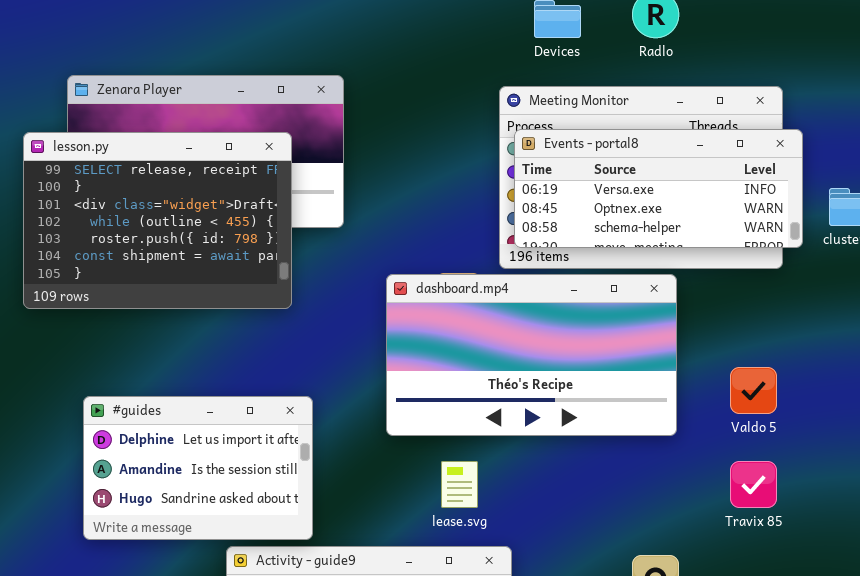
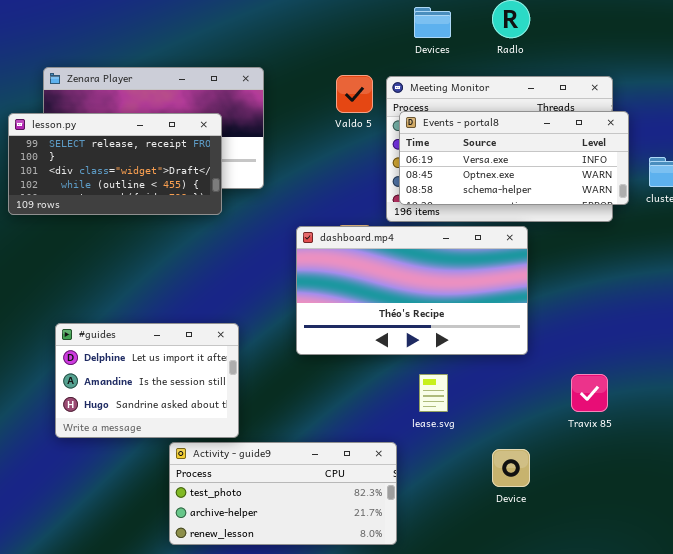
lesson.py: [23,132,292,309] -> [8,113,222,215], resized
Valdo 5: [730,367,777,414] -> [336,75,373,113], moved
lease.svg: [441,461,478,508] -> [419,374,448,412], moved

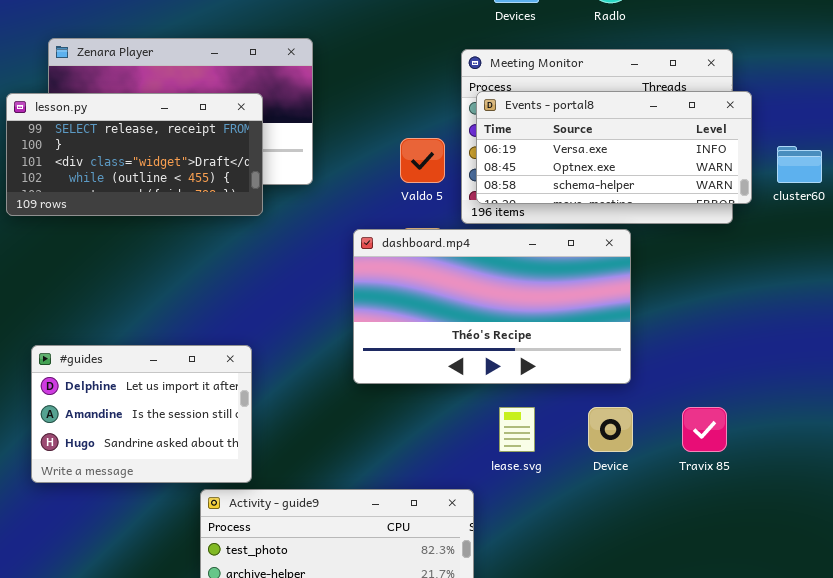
Valdo 5: [336,75,373,113] -> [400,138,445,183], moved
#guides: [55,323,239,438] -> [31,345,252,483], moved
Device: [492,449,530,487] -> [588,407,633,452], moved

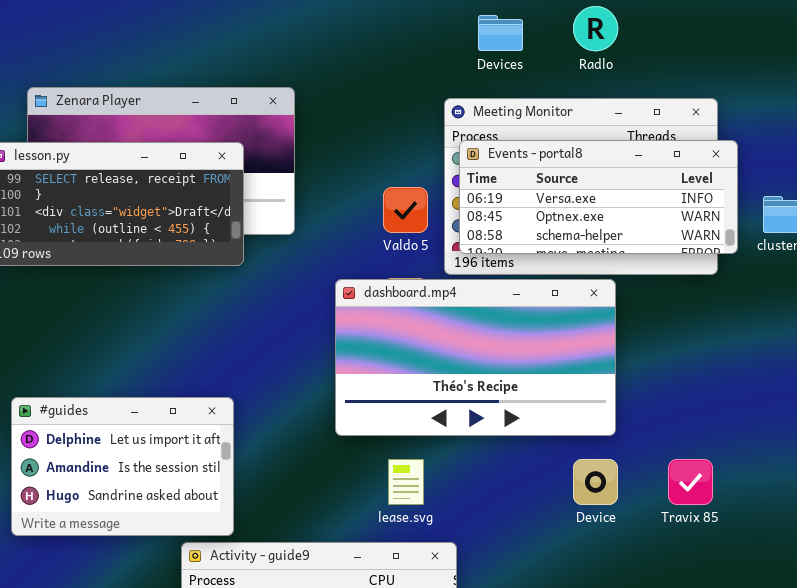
lease.svg: [499,407,535,452] -> [388,459,424,505], moved

